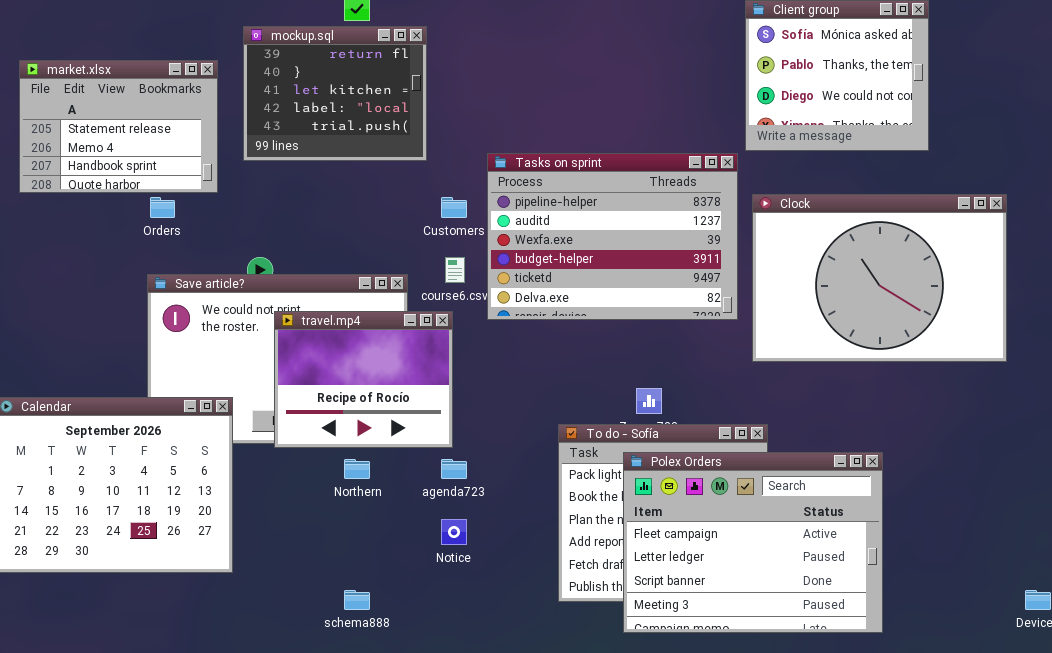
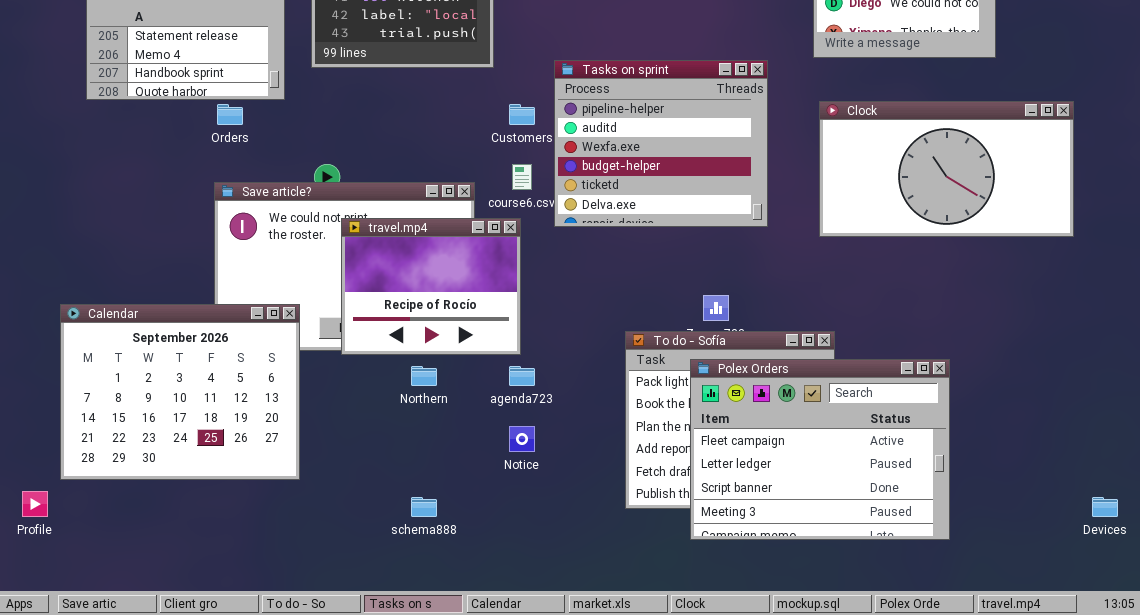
Tasks on sprint: [487,153,738,320] -> [554,60,768,227], resized
Clock: [752,194,1007,362] -> [819,101,1074,237], resized

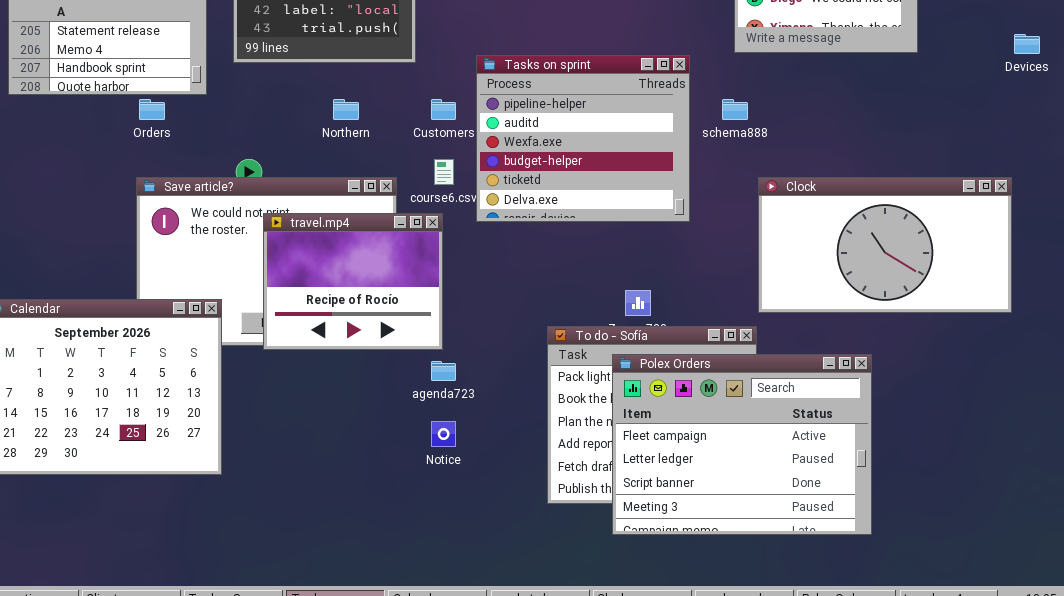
Clock: [819,101,1074,237] -> [758,177,1012,313], moved
Northern: [411,366,437,386] -> [333,99,359,120], moved
schema888: [411,497,437,517] -> [722,99,748,120], moved
Devices: [1092,497,1118,517] -> [1014,34,1040,54], moved

